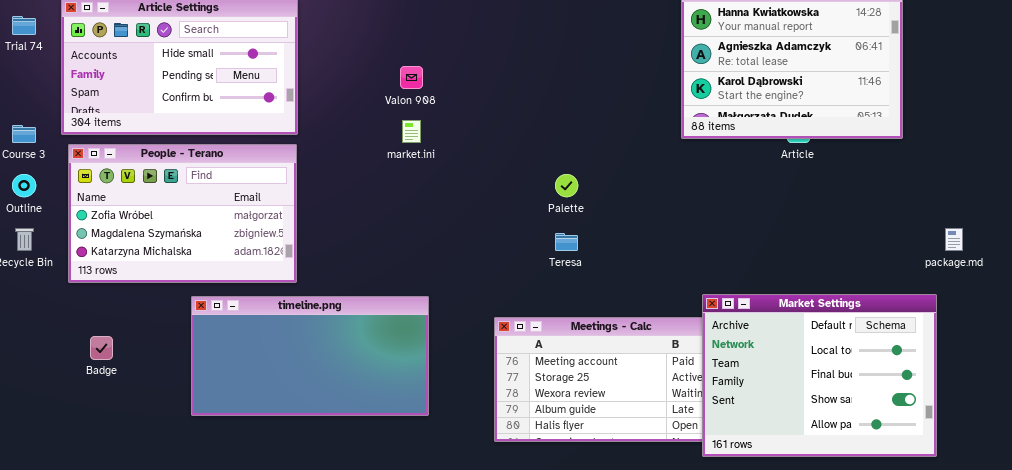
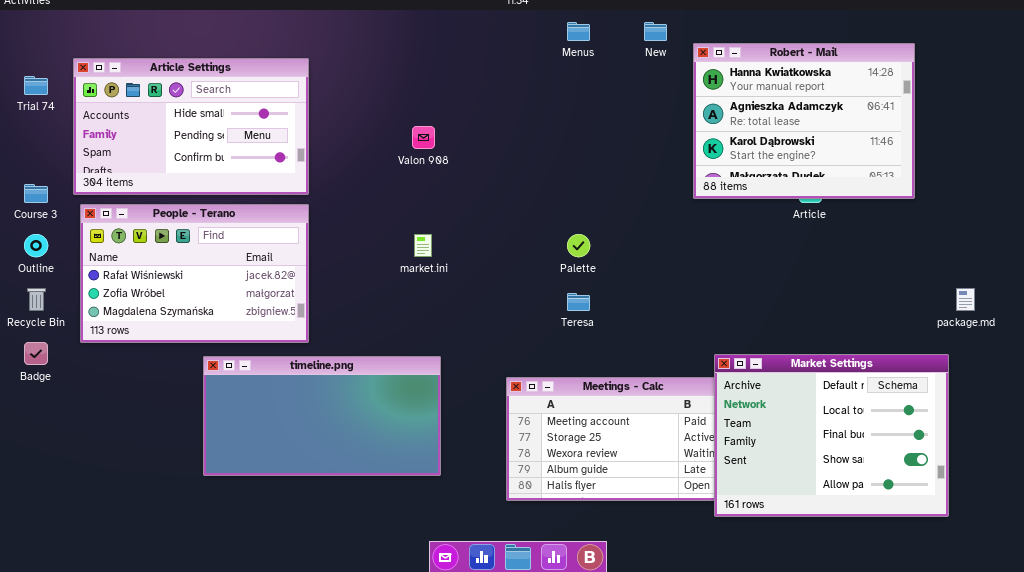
market.ini: [402,120,421,143] -> [414,234,432,257], moved
People - Terano: [68,144,297,283] -> [80,204,309,343], scrolled up 1 row
Badge: [90,336,113,360] -> [24,342,48,365], moved

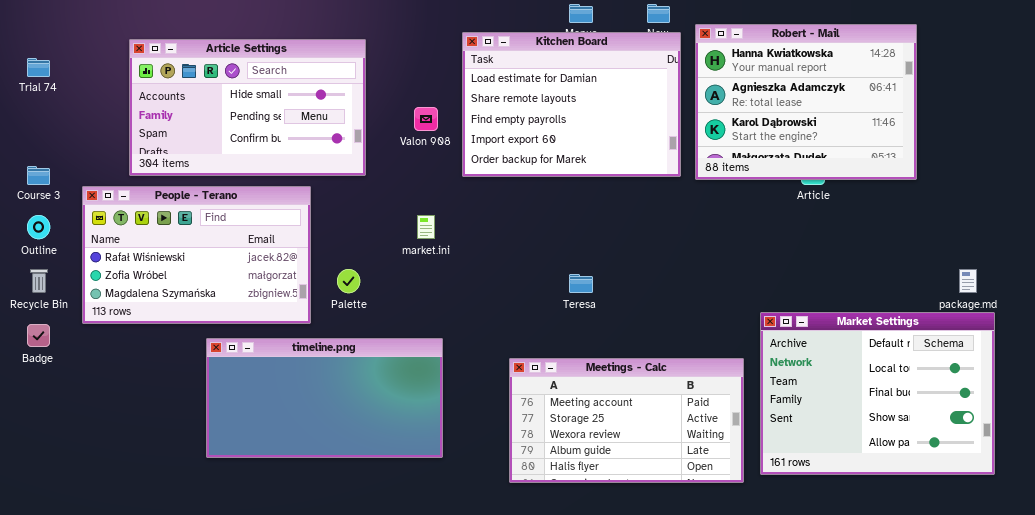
Kitchen Board: none -> [462,32,681,177], opened
Article Settings: [73,58,309,195] -> [129,39,366,176], moved
Palette: [567,234,590,257] -> [337,269,360,293], moved
Market Settings: [714,354,949,517] -> [760,312,995,475], moved

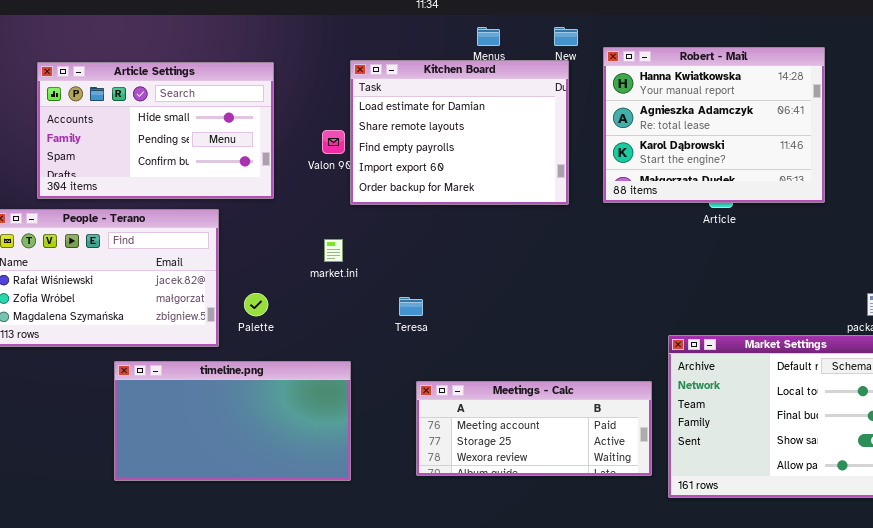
Kitchen Board: [462,32,681,177] -> [350,60,569,205], moved
Teresa: [569,274,593,293] -> [399,297,423,316], moved
Meetings - Calc: [509,358,744,483] -> [416,381,652,476], resized

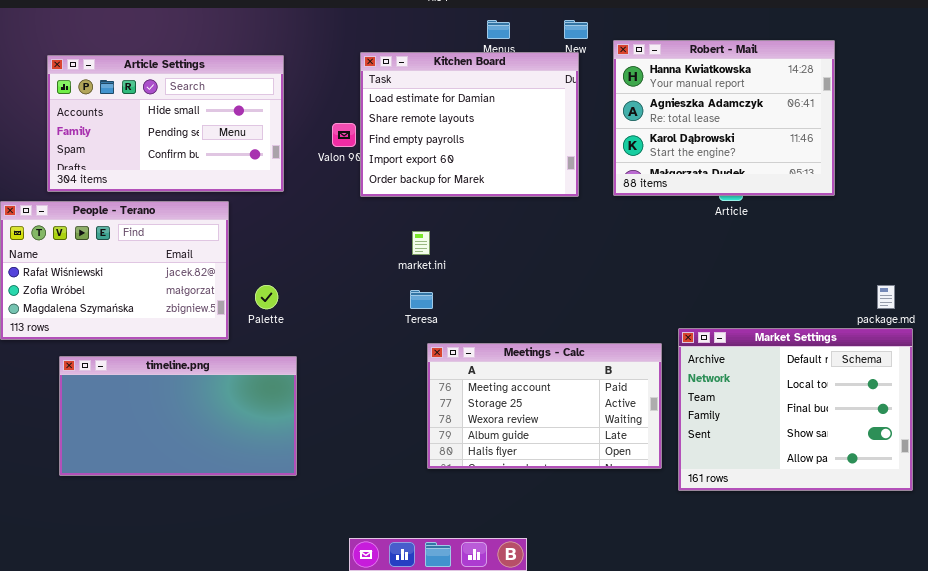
market.ini: [324,239,343,262] -> [412,231,430,255], moved
timeline.png: [114,361,351,481] -> [59,356,297,476], moved
Meetings - Calc: [416,381,652,476] -> [427,343,662,469], resized

